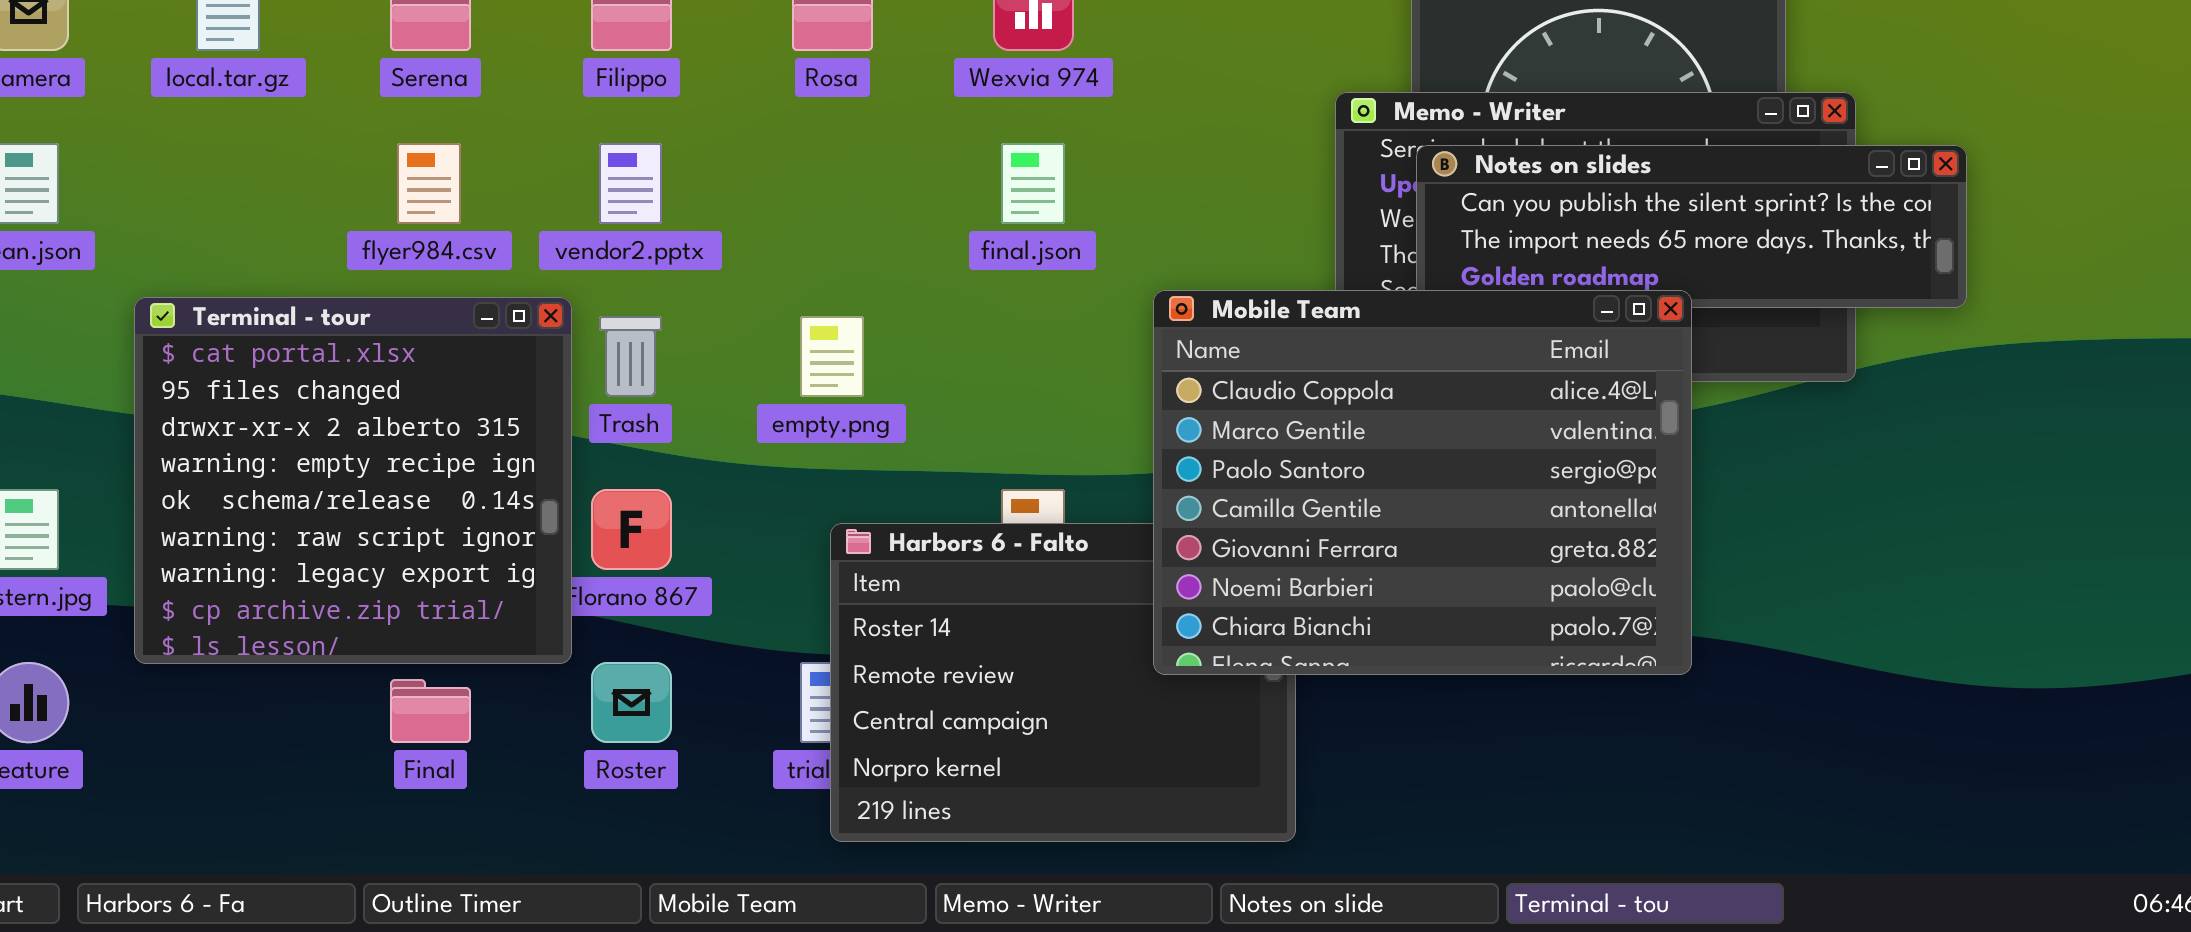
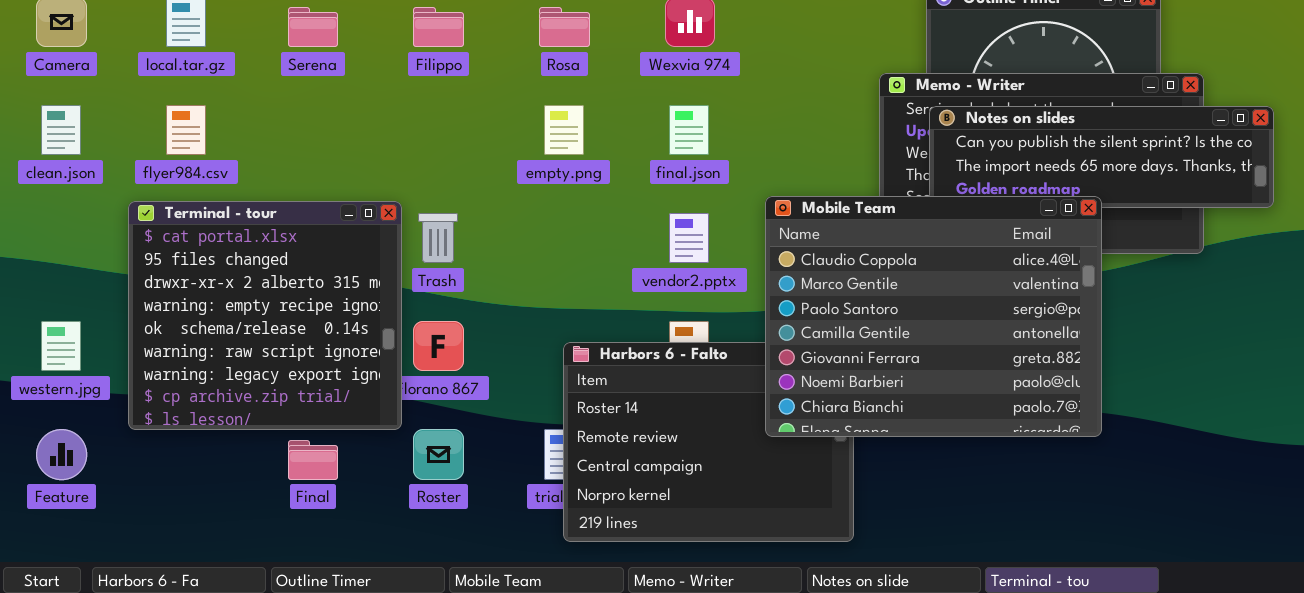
flyer984.csv: [397,143,461,224] -> [166,105,206,155], moved
vendor2.pptx: [599,143,662,224] -> [669,213,709,263], moved
empty.png: [800,316,864,397] -> [544,105,584,155], moved

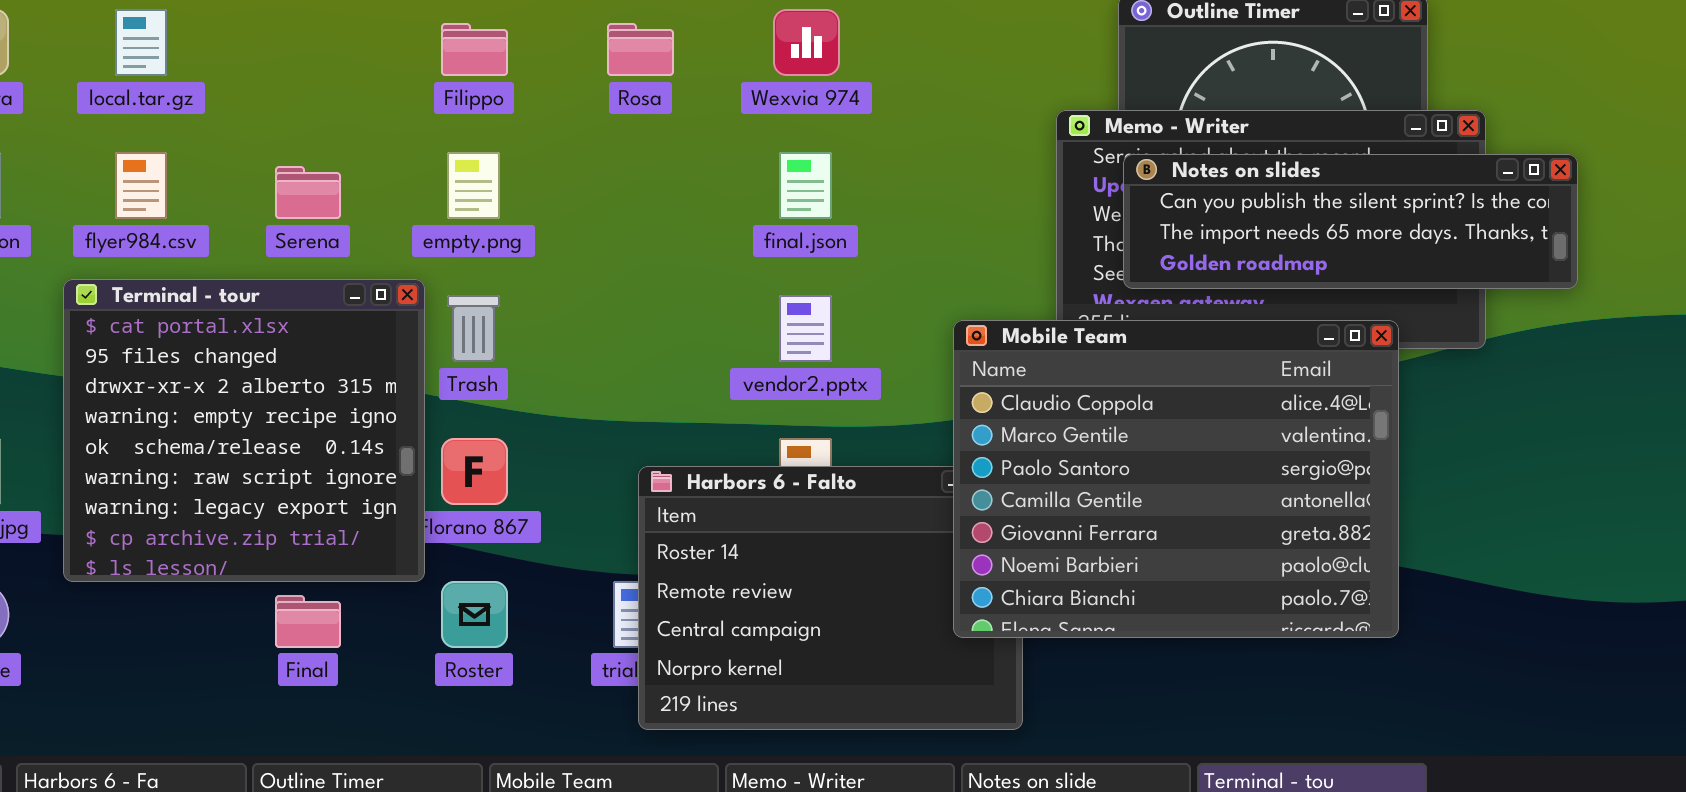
Serena: [288,7,338,47] -> [275,166,341,219], moved
empty.png: [544,105,584,155] -> [447,152,500,219], moved
Mobile Team: [765,196,1102,437] -> [953,320,1399,638], moved

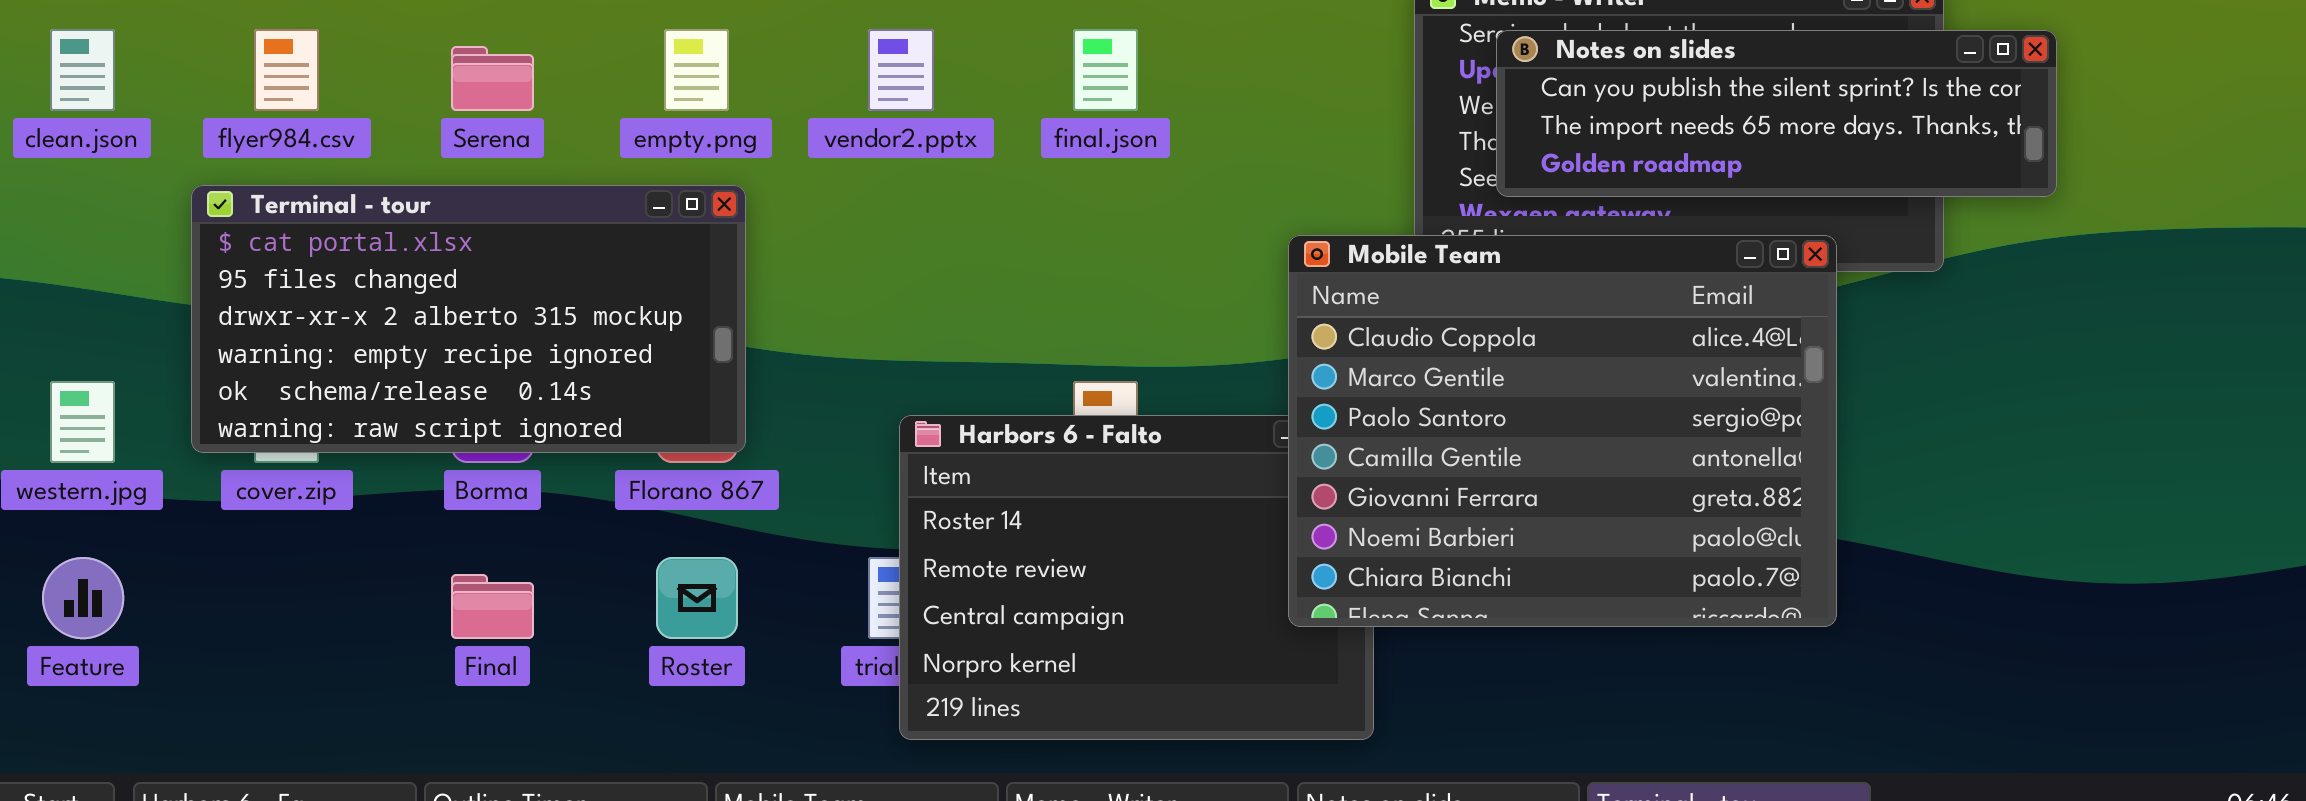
Terminal - tour: [63,279,425,582] -> [191,185,746,453], resized
vendor2.pptx: [779,295,832,362] -> [868,29,934,111], moved

